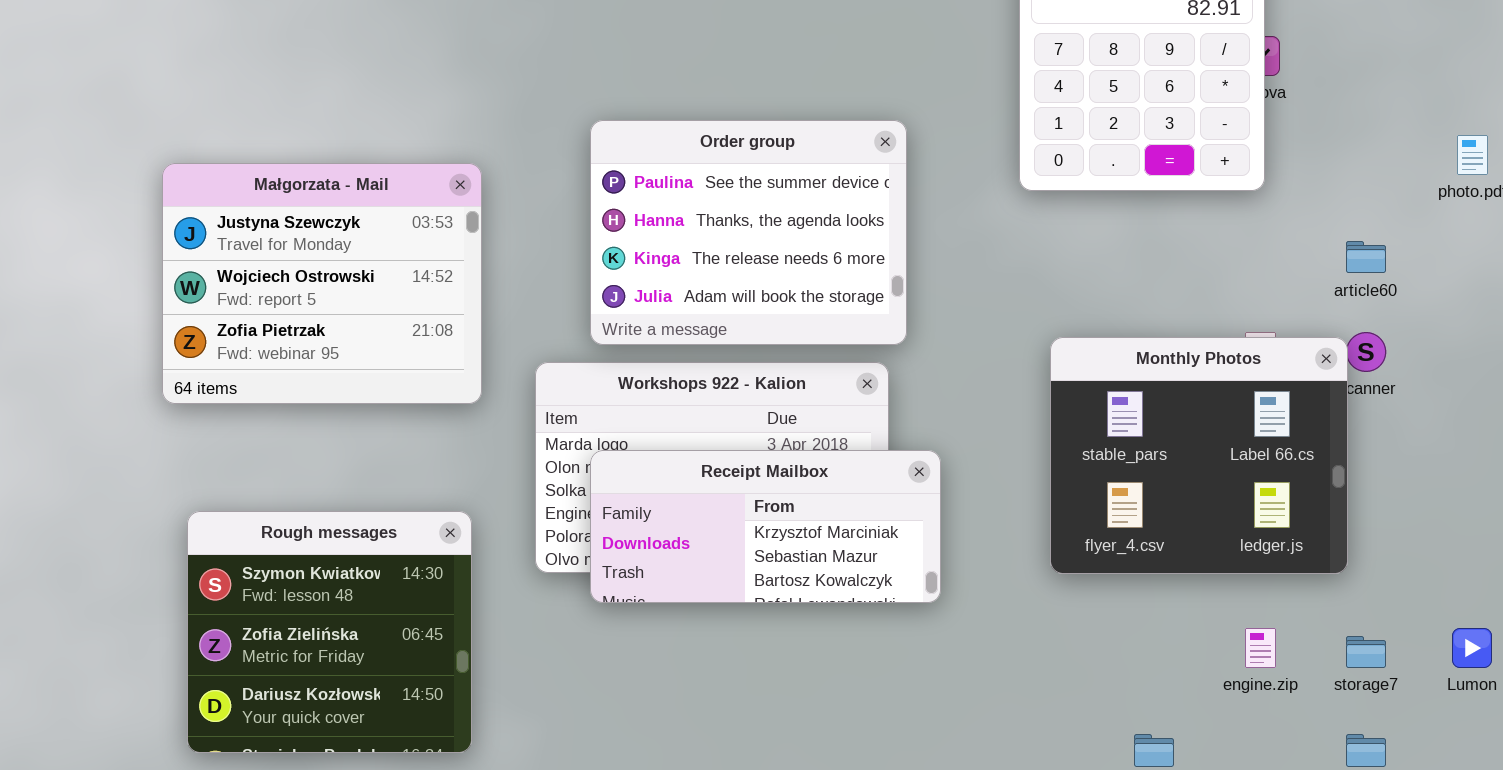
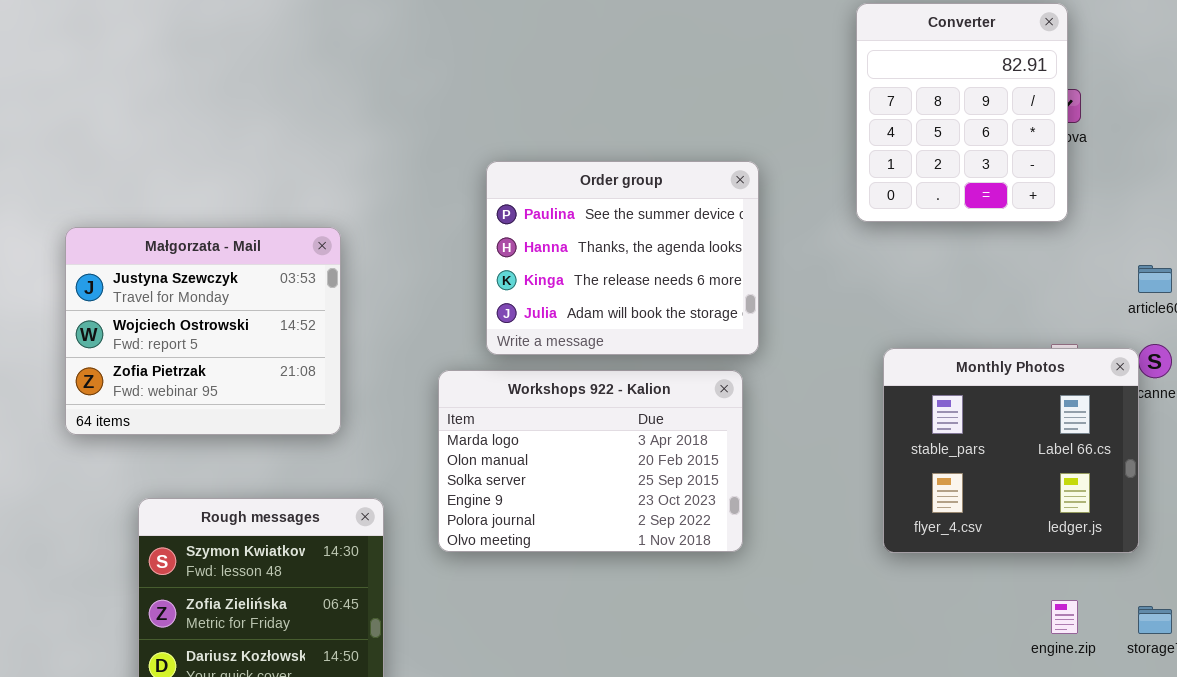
Małgorzata - Mail: [162,163,482,404] -> [65,227,341,435], moved
Receipt Mailbox: [590,450,941,603] -> none, closed

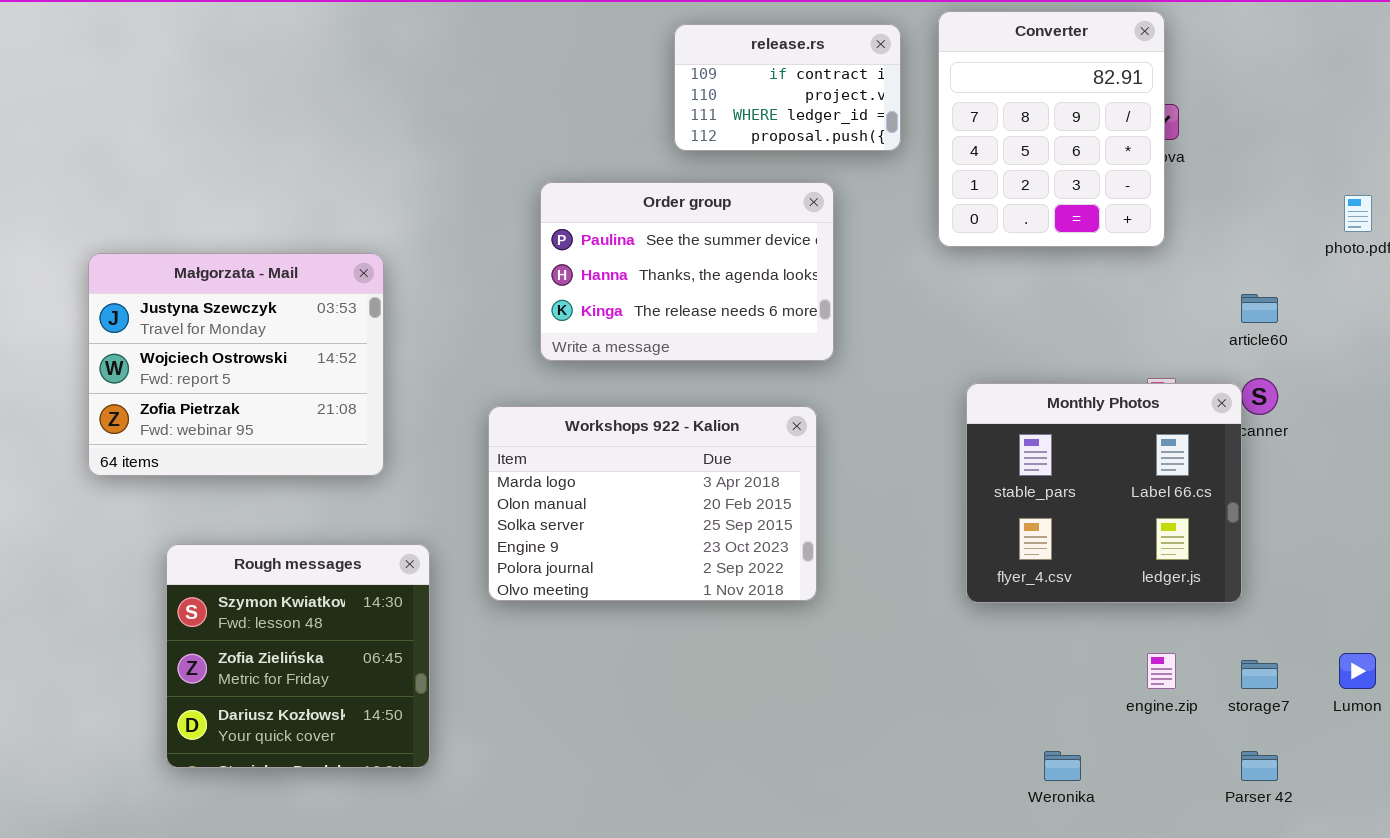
release.rs: none -> [674,24,901,151], opened
Order group: [486,161,759,355] -> [540,182,834,361], resized

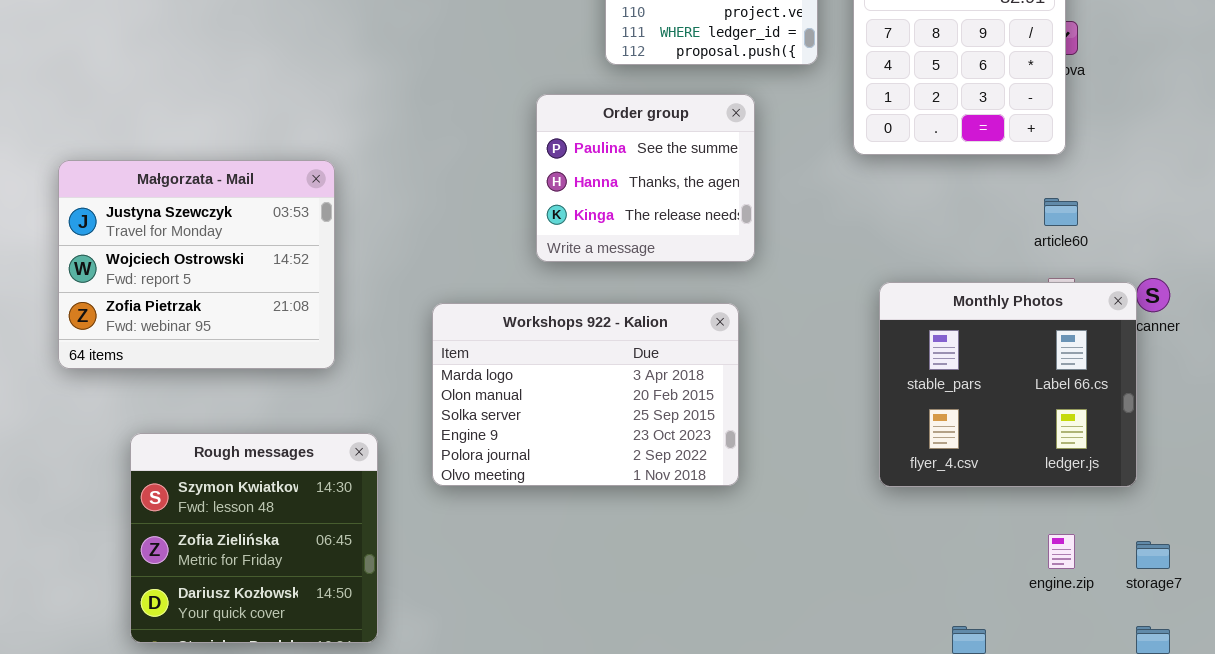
Order group: [540,182,834,361] -> [536,94,755,262], resized
article60: [1241,294,1278,323] -> [1044,198,1078,226], moved

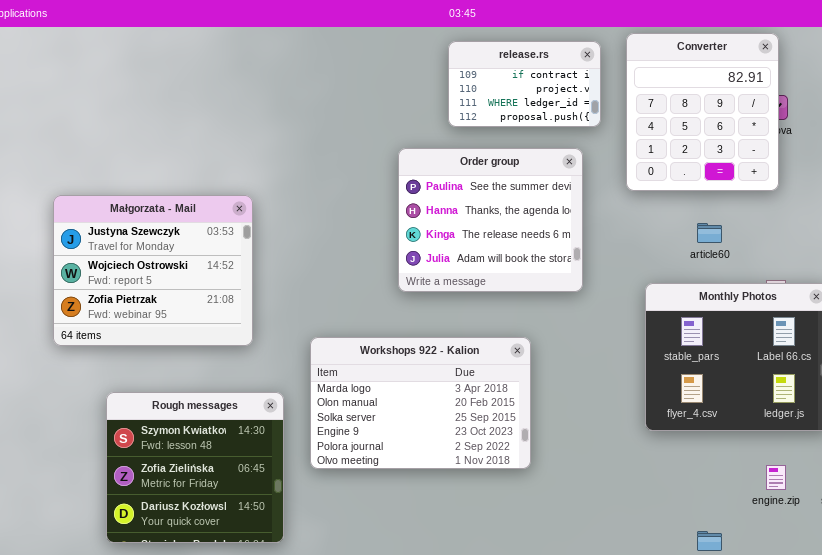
Order group: [536,94,755,262] -> [398,148,583,292], resized
article60: [1044,198,1078,226] -> [697,223,722,243], moved
Workshops 922 - Kalion: [432,303,739,486] -> [310,337,531,469], moved

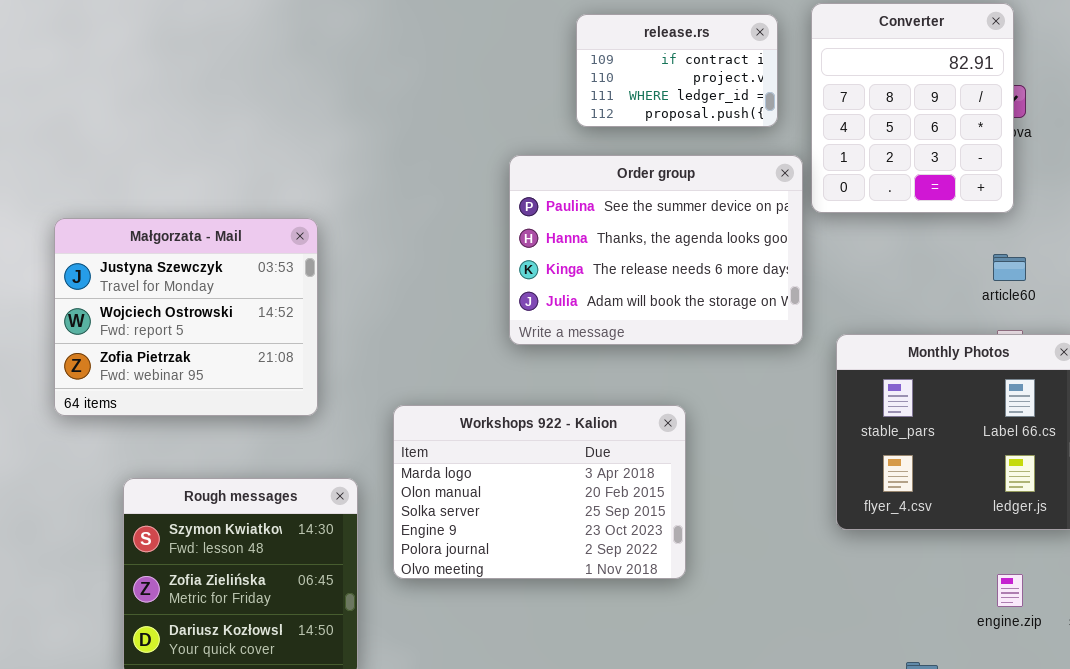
Order group: [398,148,583,292] -> [509,155,803,345], resized
article60: [697,223,722,243] -> [993,254,1026,281], moved

